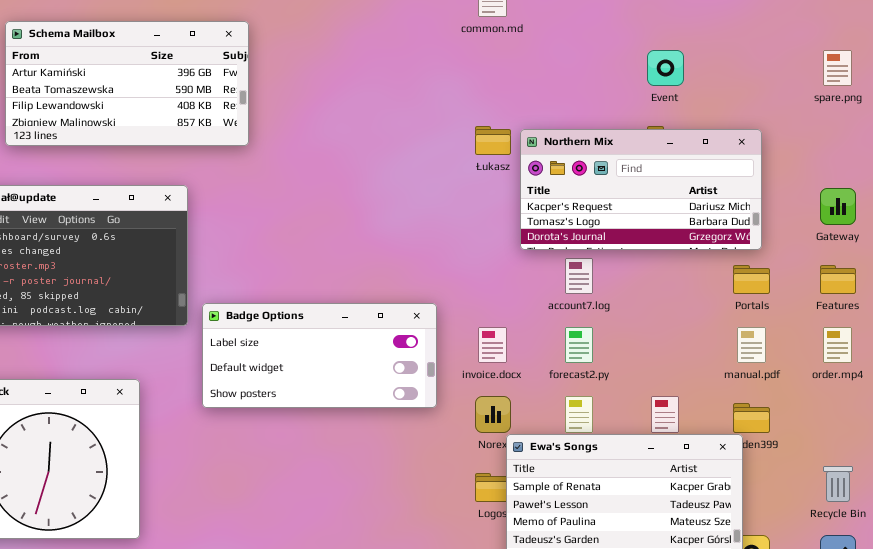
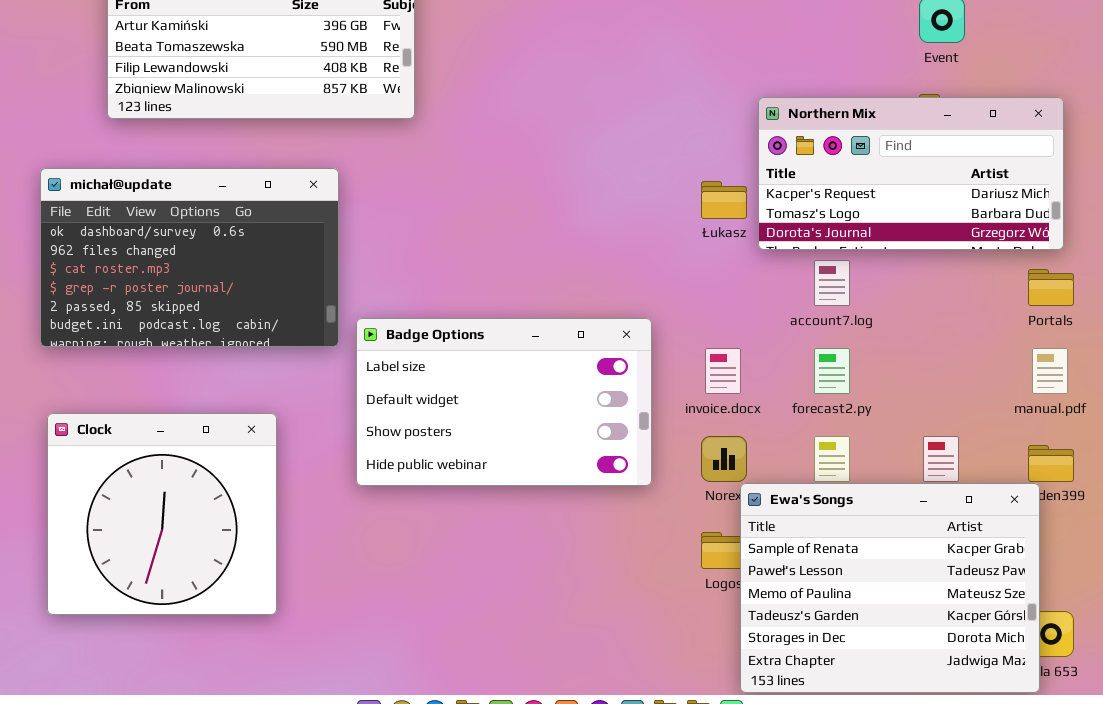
Łukasz: [475,126,511,155] -> [701,181,747,219], moved
Badge Options: [202,303,437,408] -> [356,318,652,486], resized

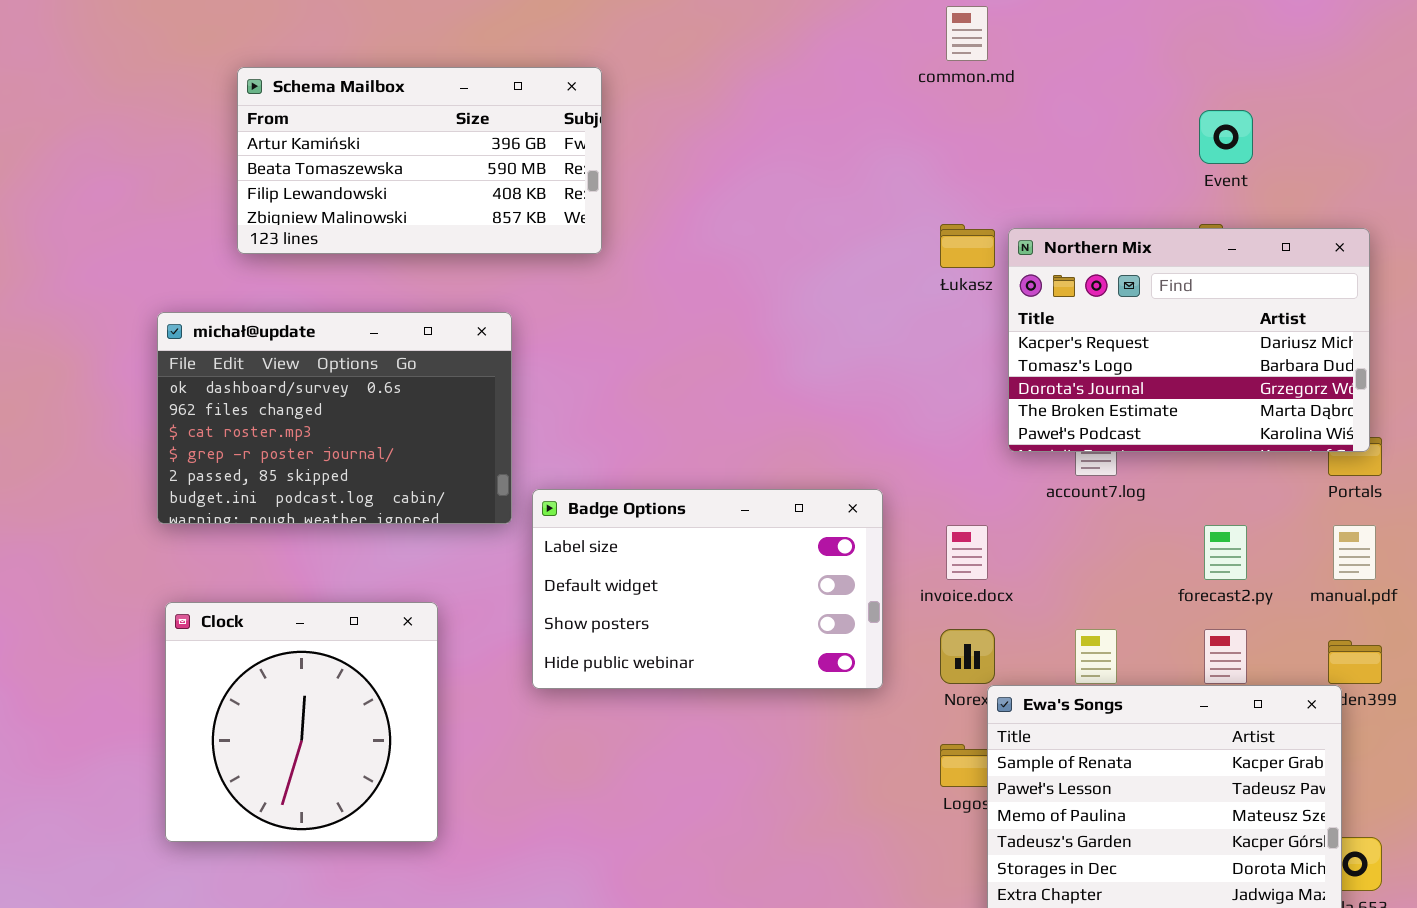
Northern Mix: [758,97,1064,250] -> [1008,228,1370,452], resized
Łukasz: [701,181,747,219] -> [940,224,995,268], moved
forecast2.py: [814,348,850,394] -> [1204,525,1247,580], moved

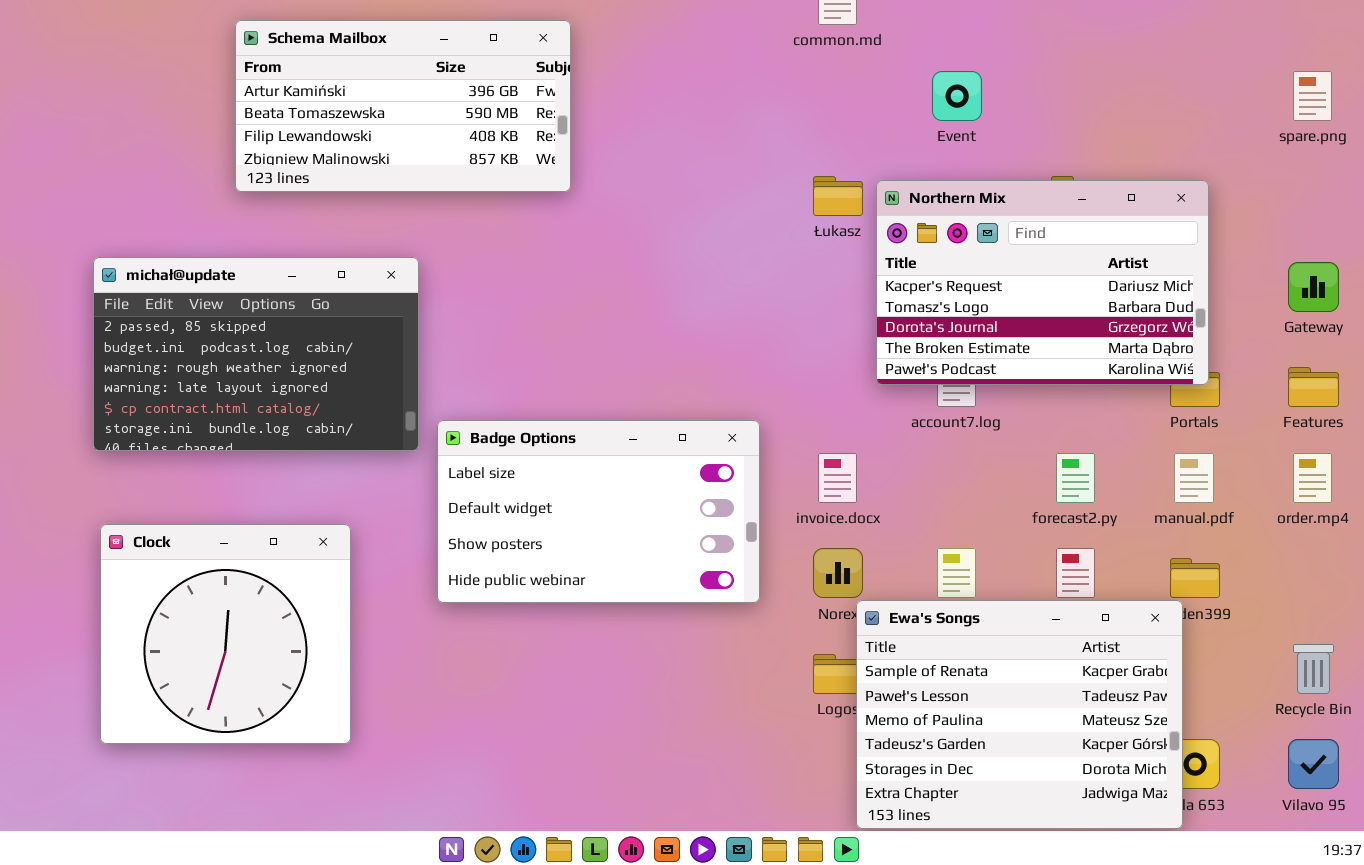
Schema Mailbox: [237,67,602,254] -> [235,20,571,192], moved
Event: [1199,110,1253,164] -> [932,71,982,121], moved
michał@update: [157,312,512,524] -> [93,257,419,451], scrolled down 4 rows

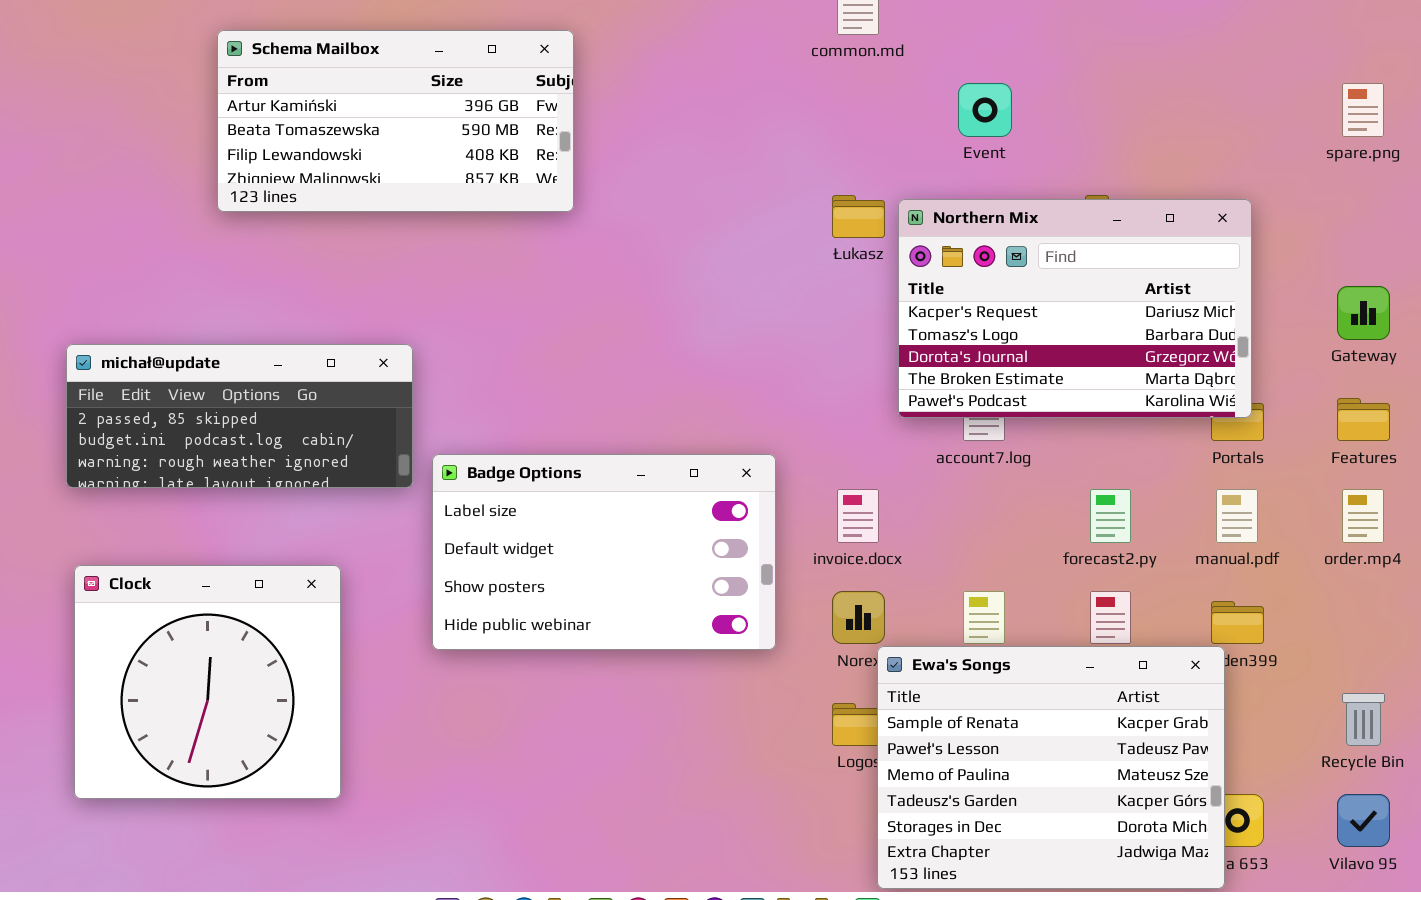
michał@update: [93,257,419,451] -> [66,344,413,488], resized

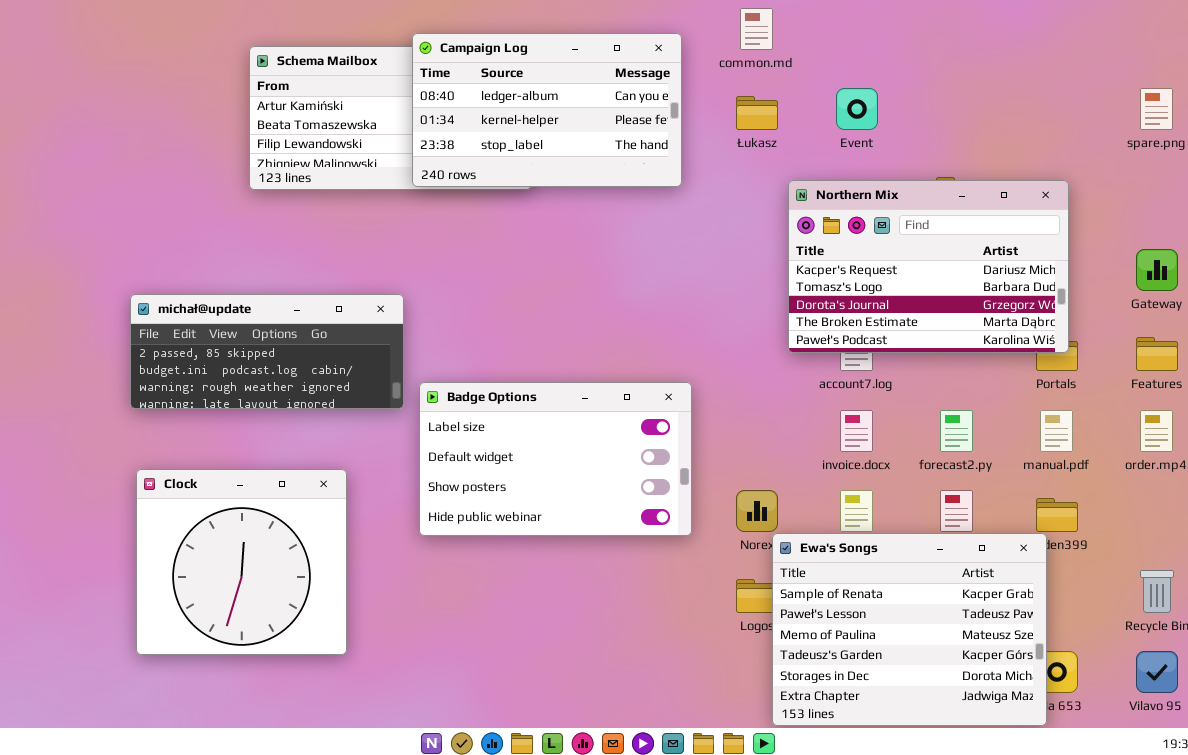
Campaign Log: none -> [412,33,682,187], opened
Łukasz: [832,195,885,238] -> [736,96,778,130], moved
invoice.docx: [837,489,879,543] -> [840,410,873,452], moved

